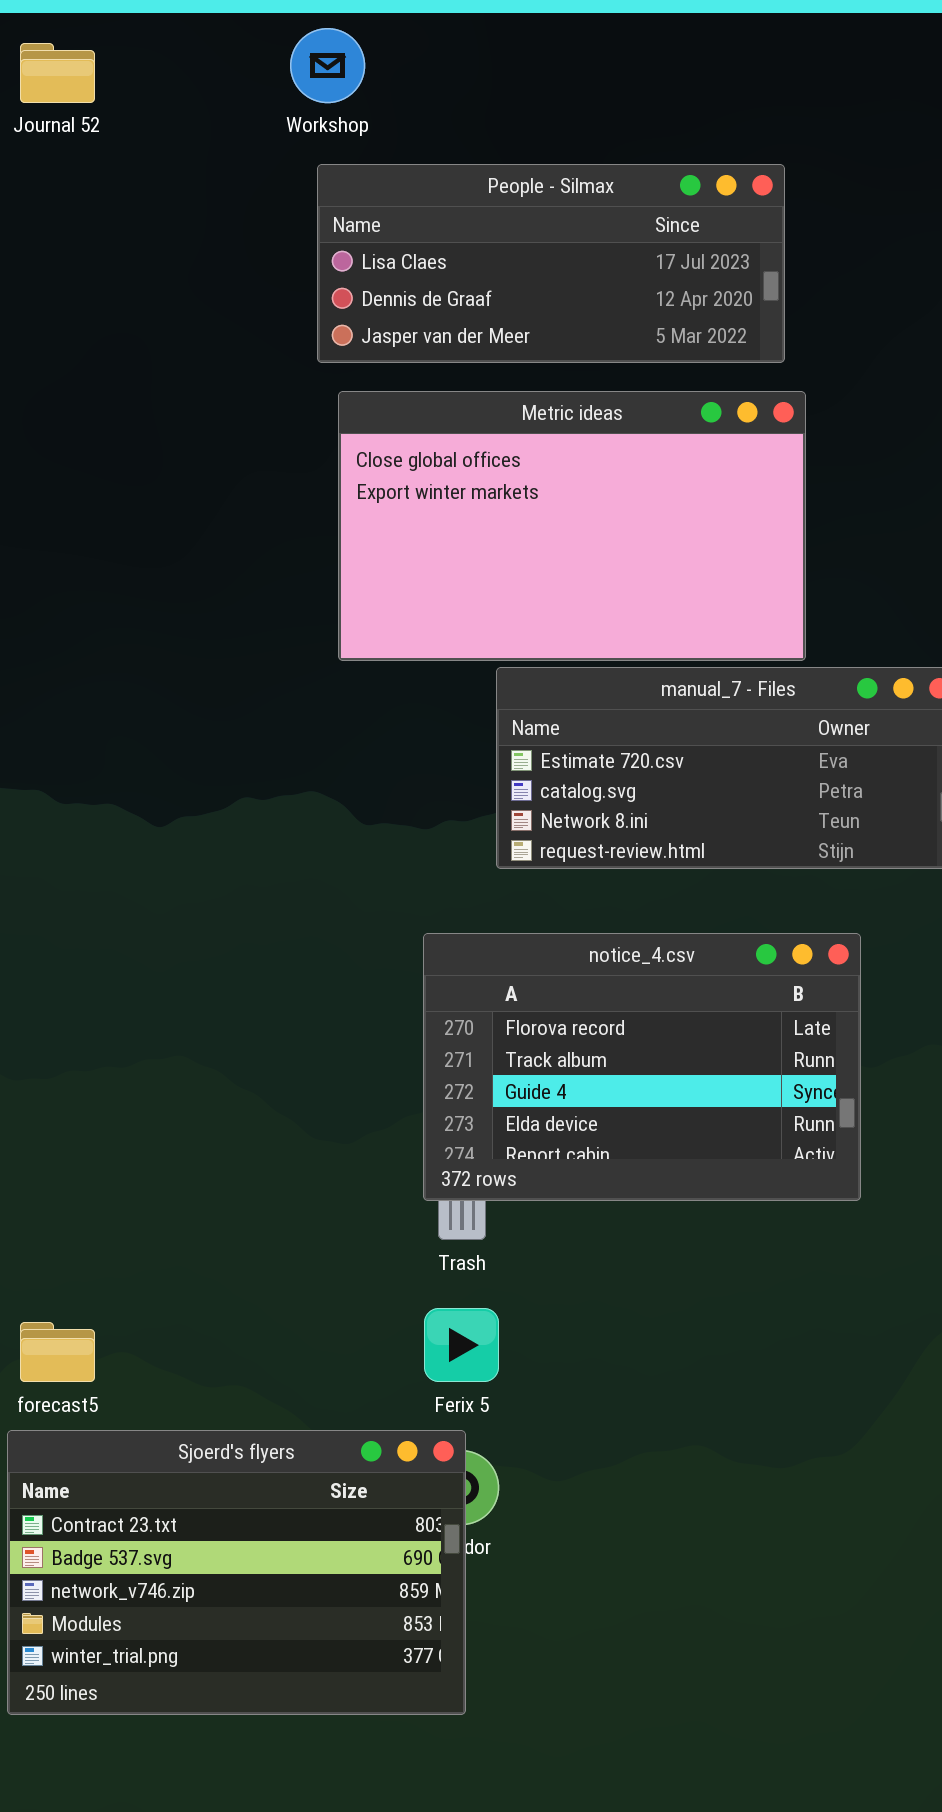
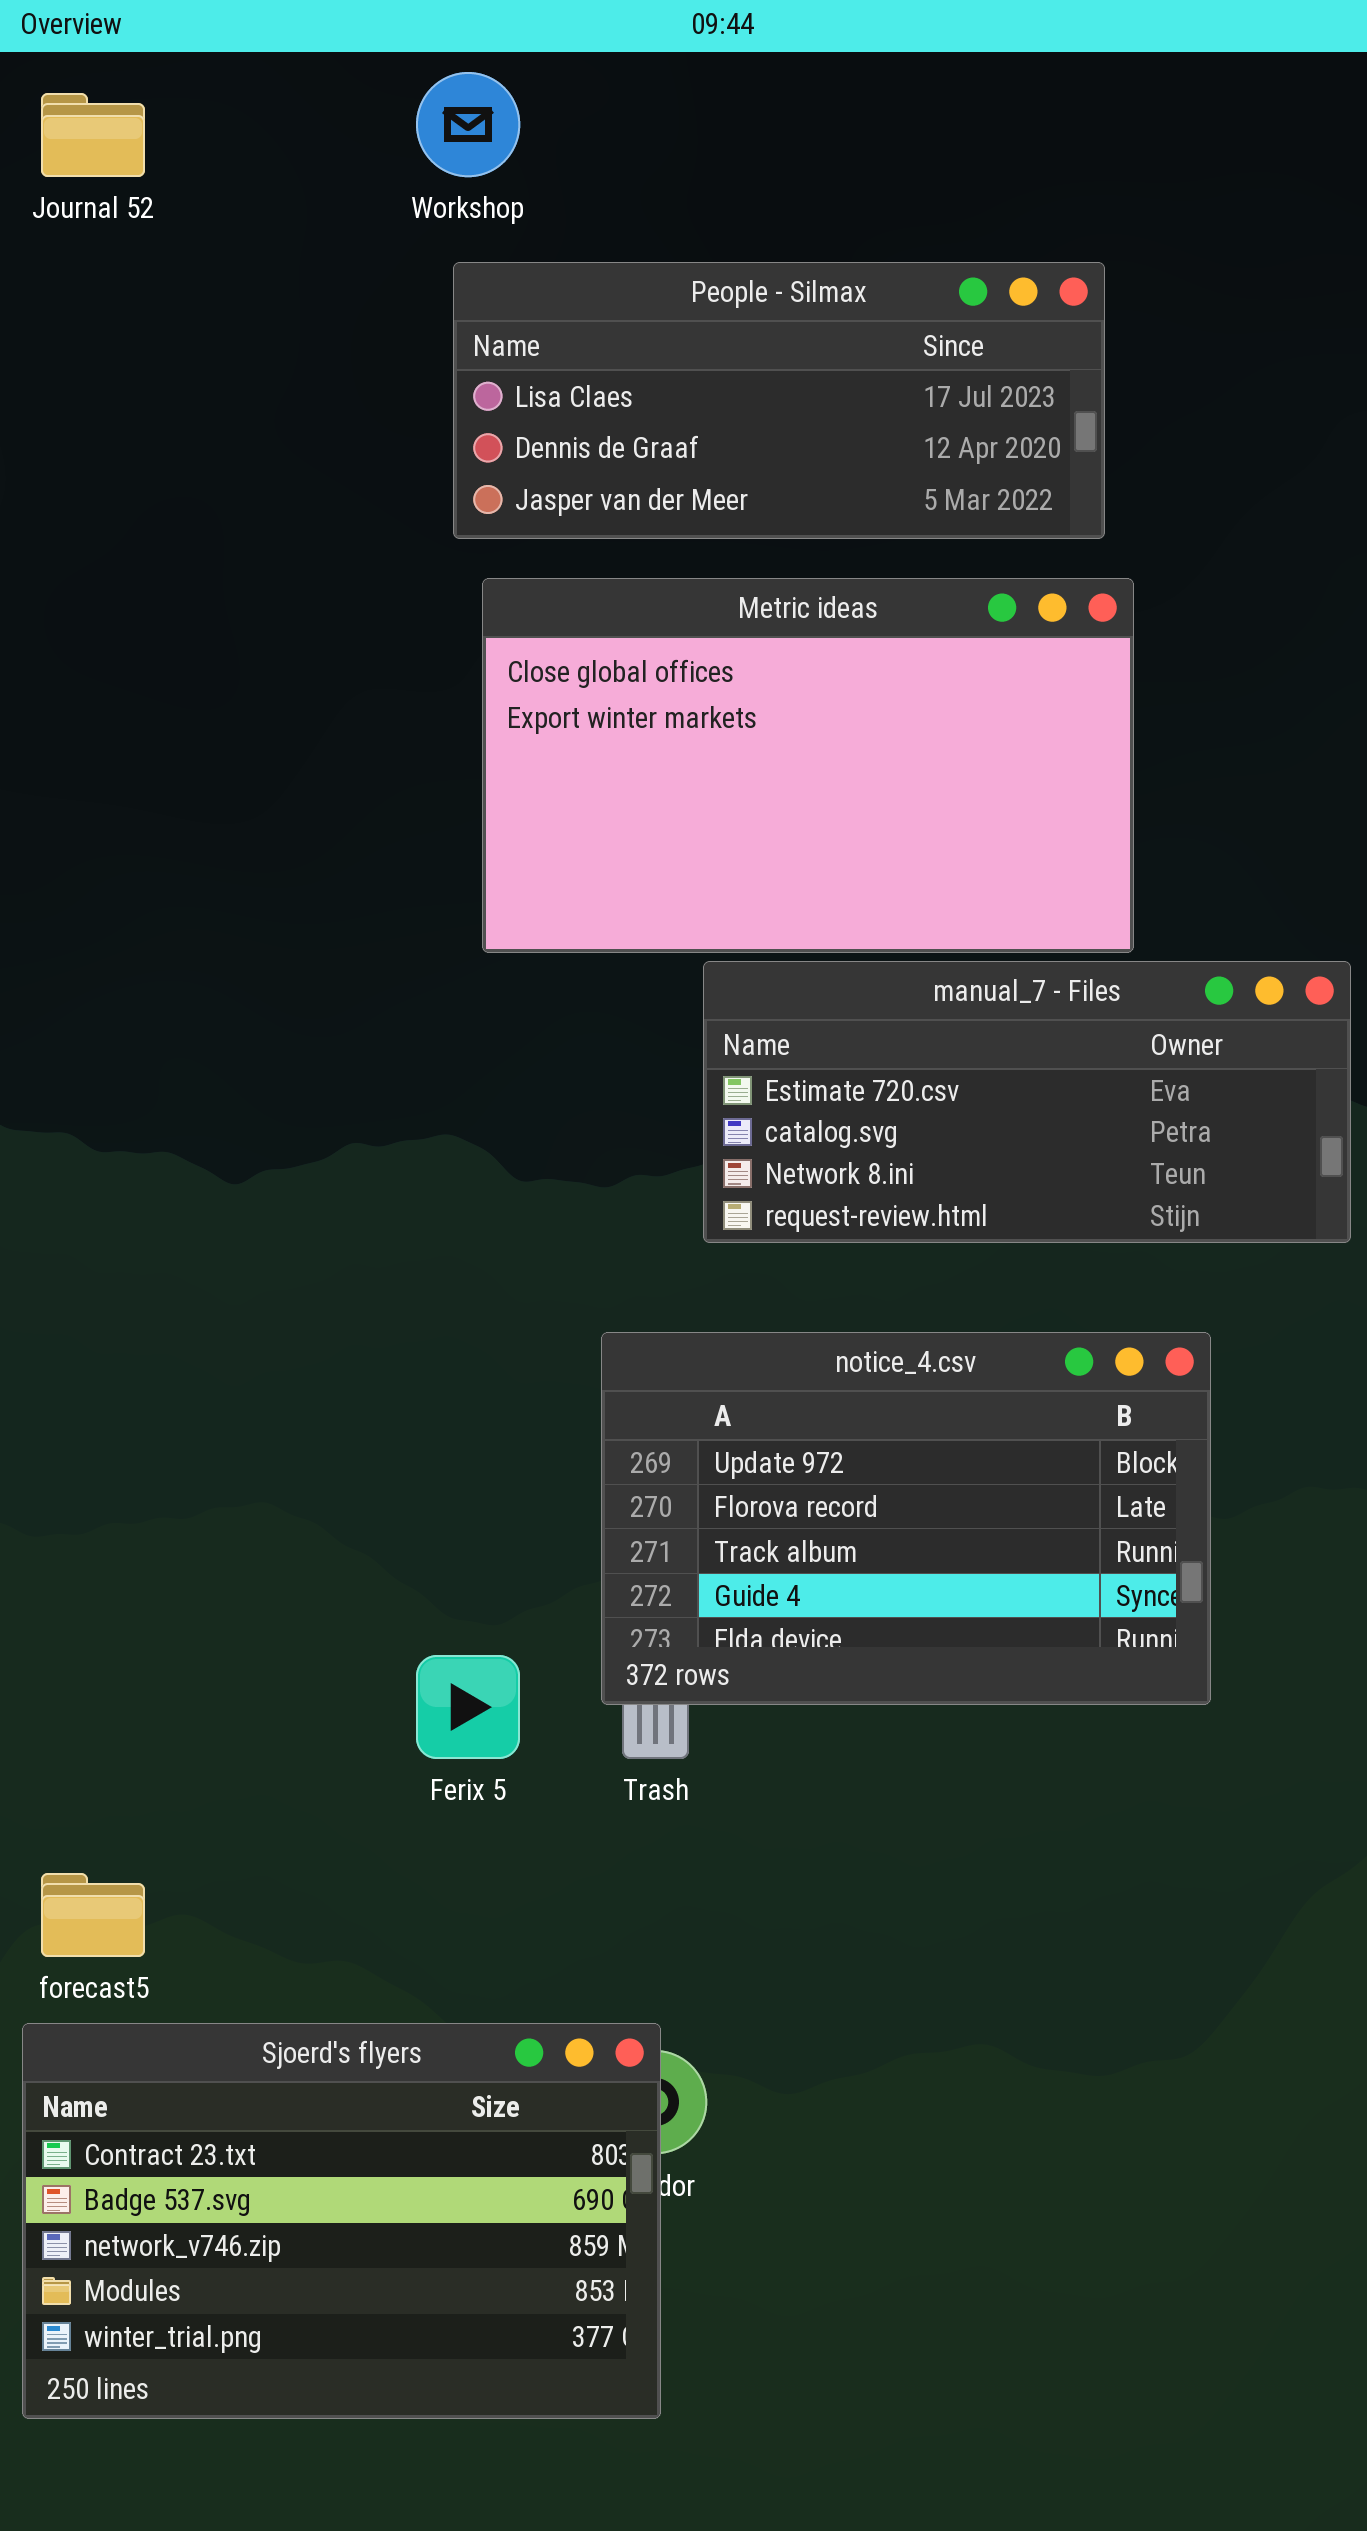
notice_4.csv: [423,933,861,1201] -> [601,1332,1211,1705], scrolled up 1 row
Ferix 5: [424,1308,499,1382] -> [416,1655,520,1759], moved

